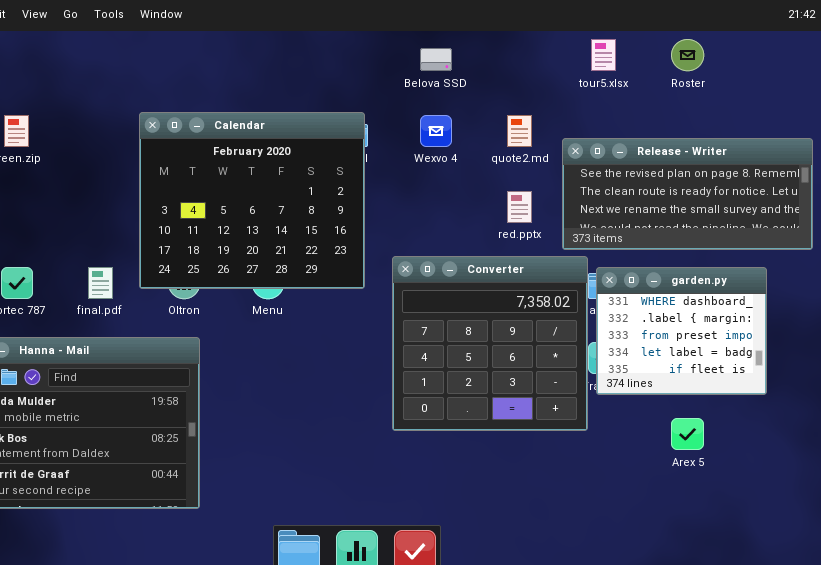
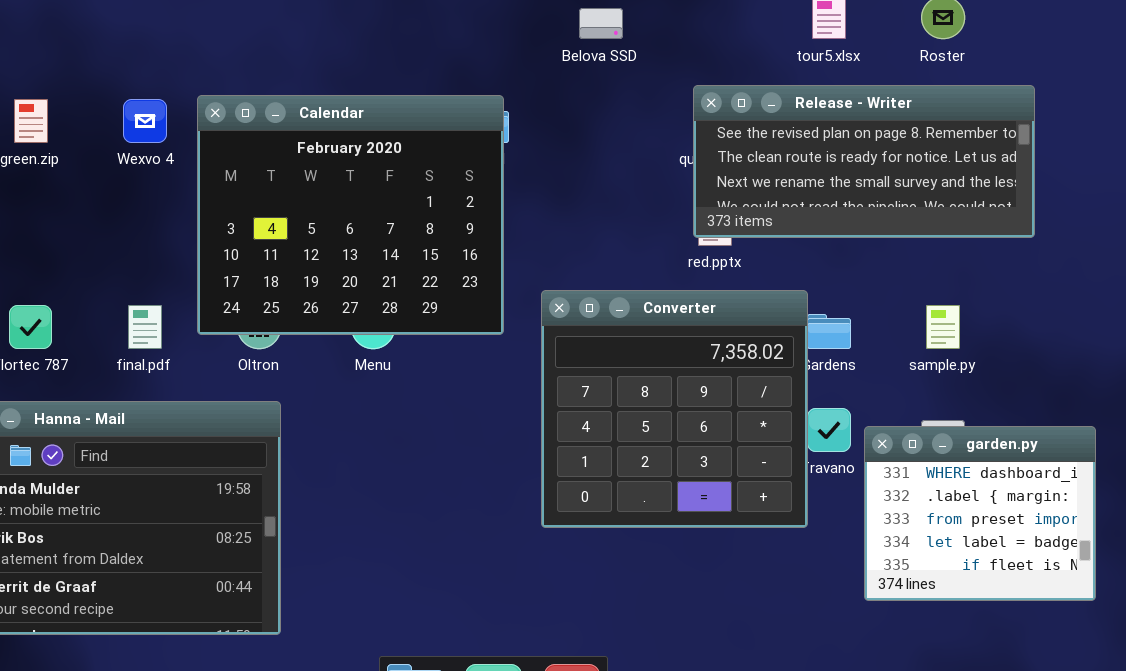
Wexvo 4: [420,115,452,147] -> [123,99,167,143], moved
Release - Writer: [562,138,813,250] -> [693,85,1035,238], moved
garden.py: [596,267,767,395] -> [864,426,1096,601], moved

